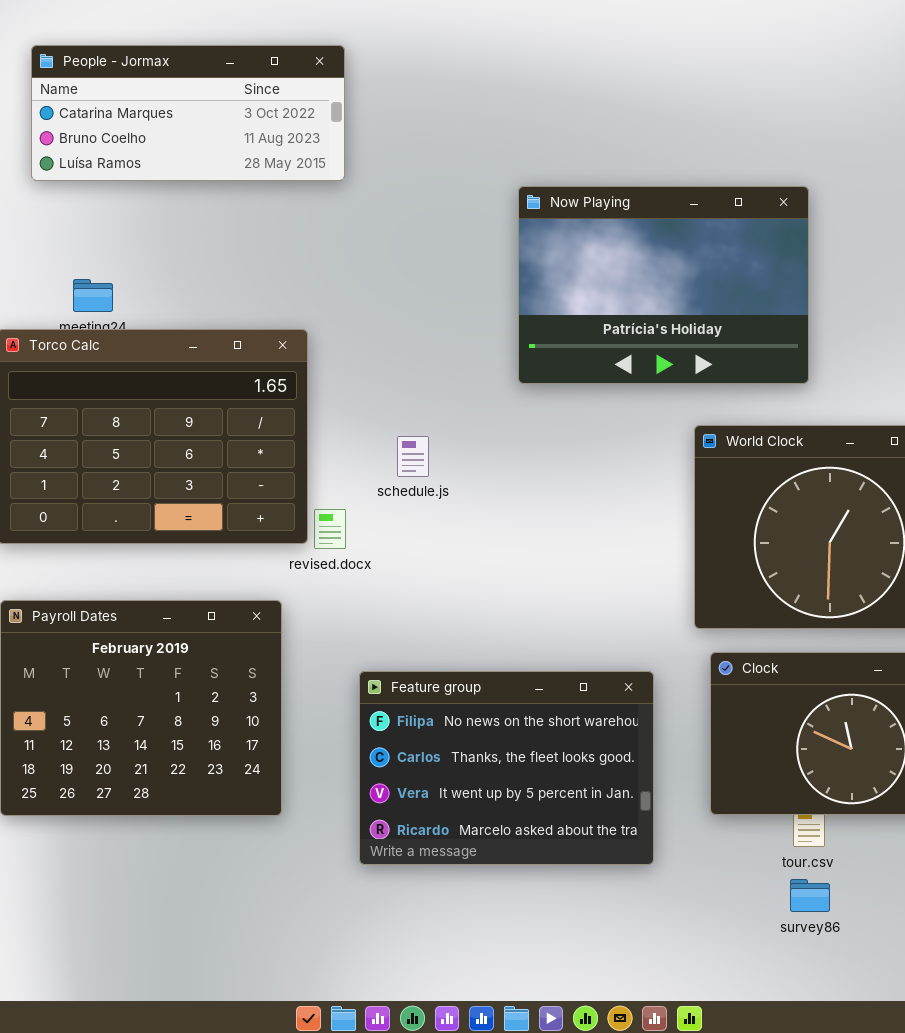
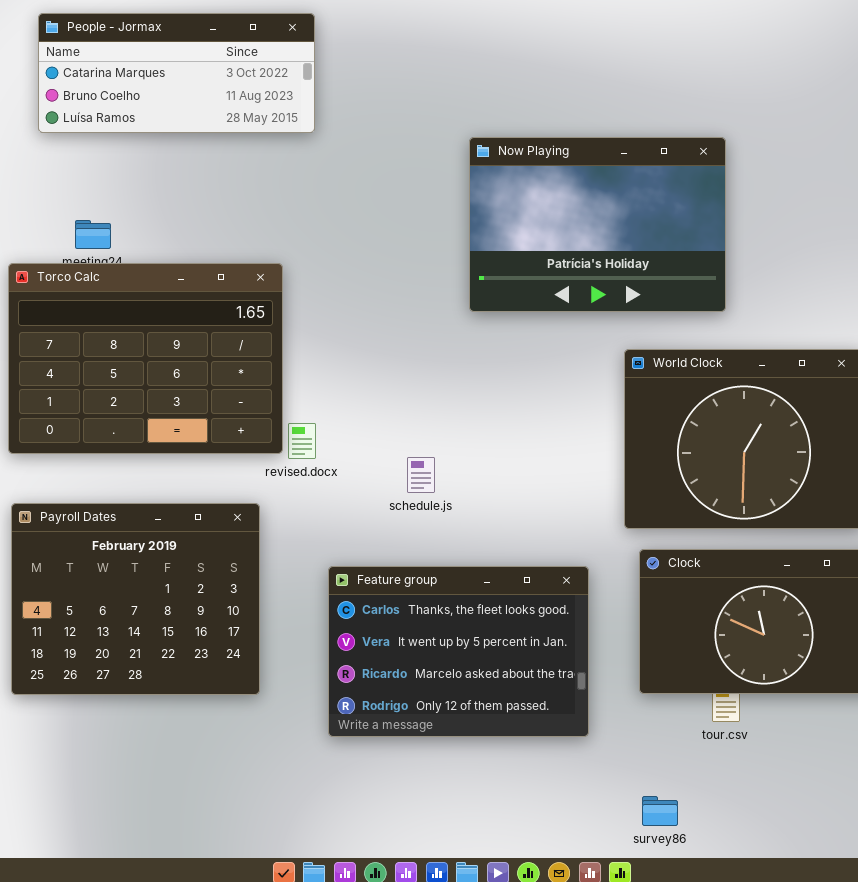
schedule.js: [397,436,429,477] -> [407,457,435,493], moved
Feature group: [359,671,654,865] -> [328,566,589,737], scrolled down 1 row
survey86: [790,879,830,912] -> [642,796,678,826], moved

